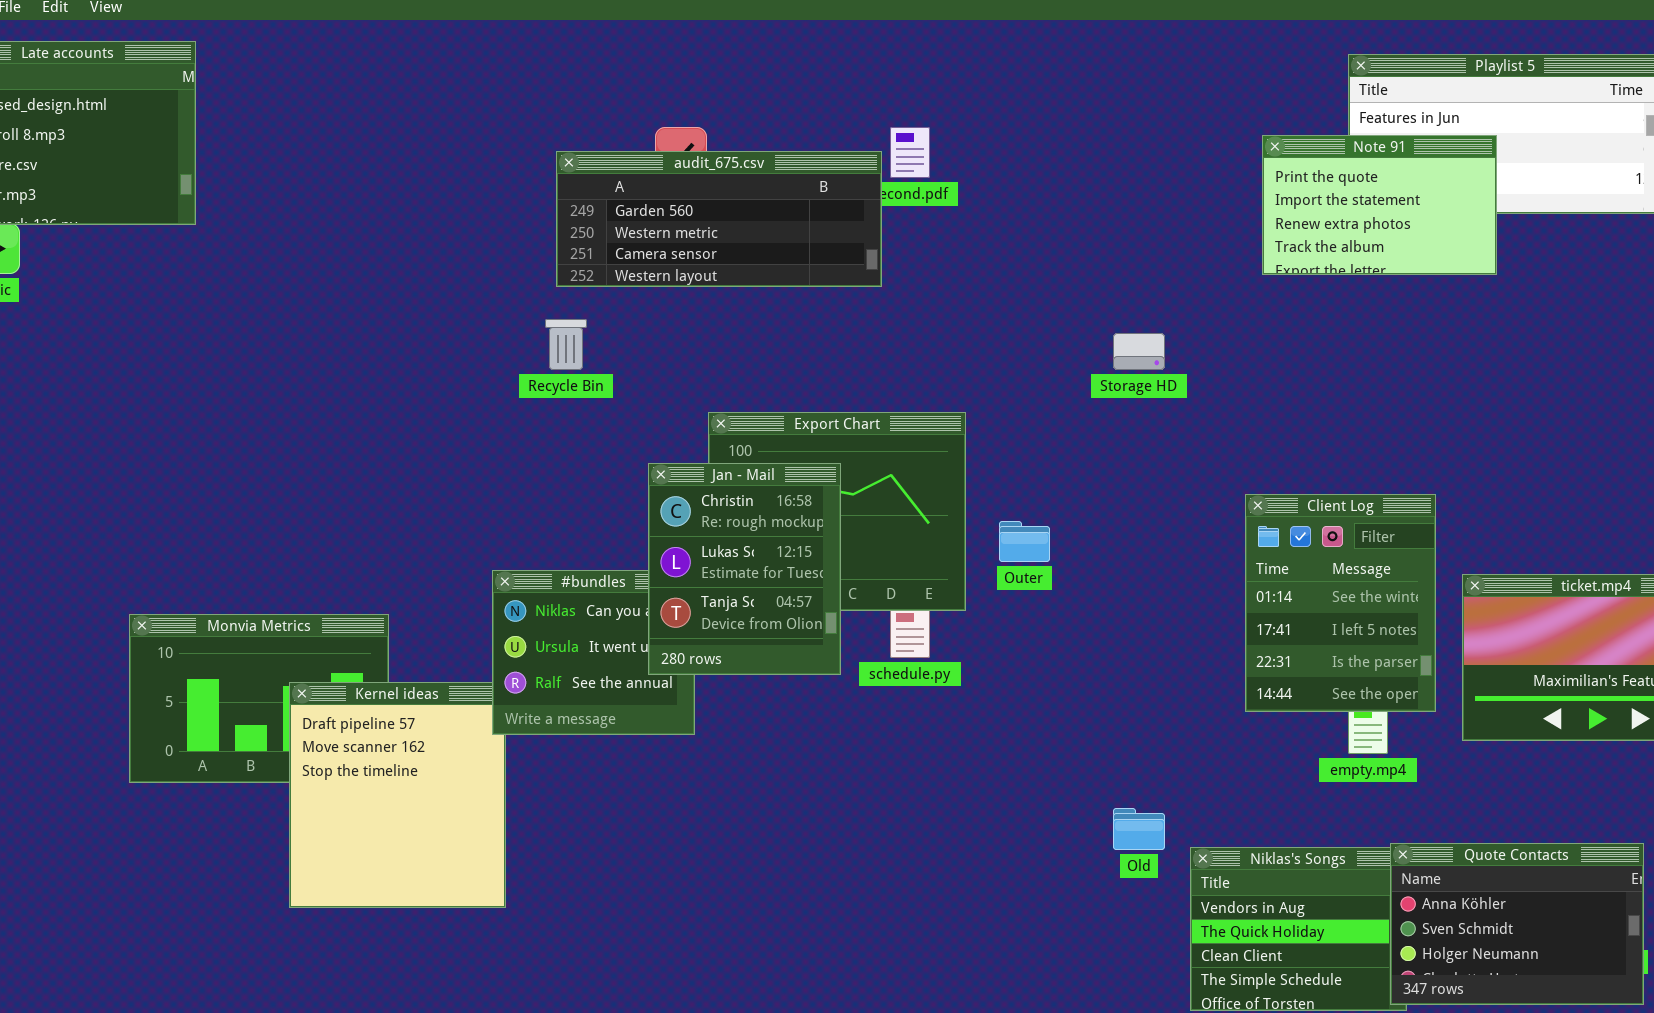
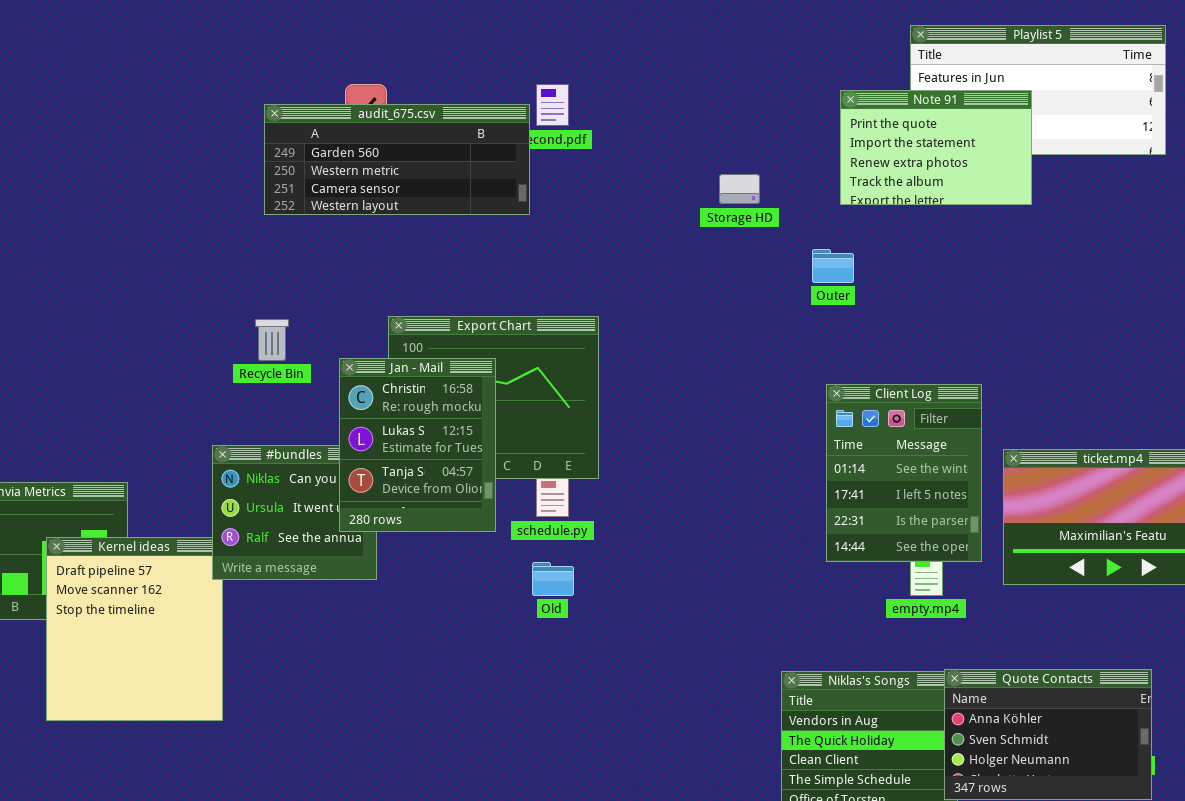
Recycle Bin: [545,319,587,370] -> [255,319,289,361], moved
Storage HD: [1113,333,1165,370] -> [719,174,760,204], moved
Outer: [999,521,1050,562] -> [812,249,854,283], moved
Old: [1113,808,1165,850] -> [532,562,574,596], moved

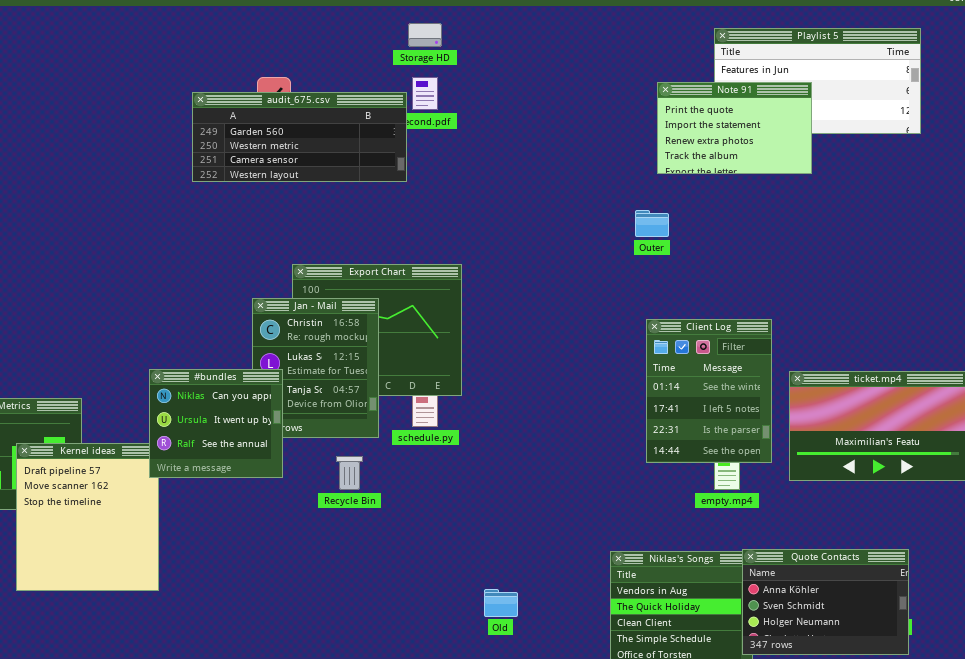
Storage HD: [719,174,760,204] -> [408,23,442,47], moved
Recycle Bin: [255,319,289,361] -> [336,456,363,490], moved
#bundles: [212,445,377,580] -> [149,369,283,478], raised
Old: [532,562,574,596] -> [484,589,518,617], moved

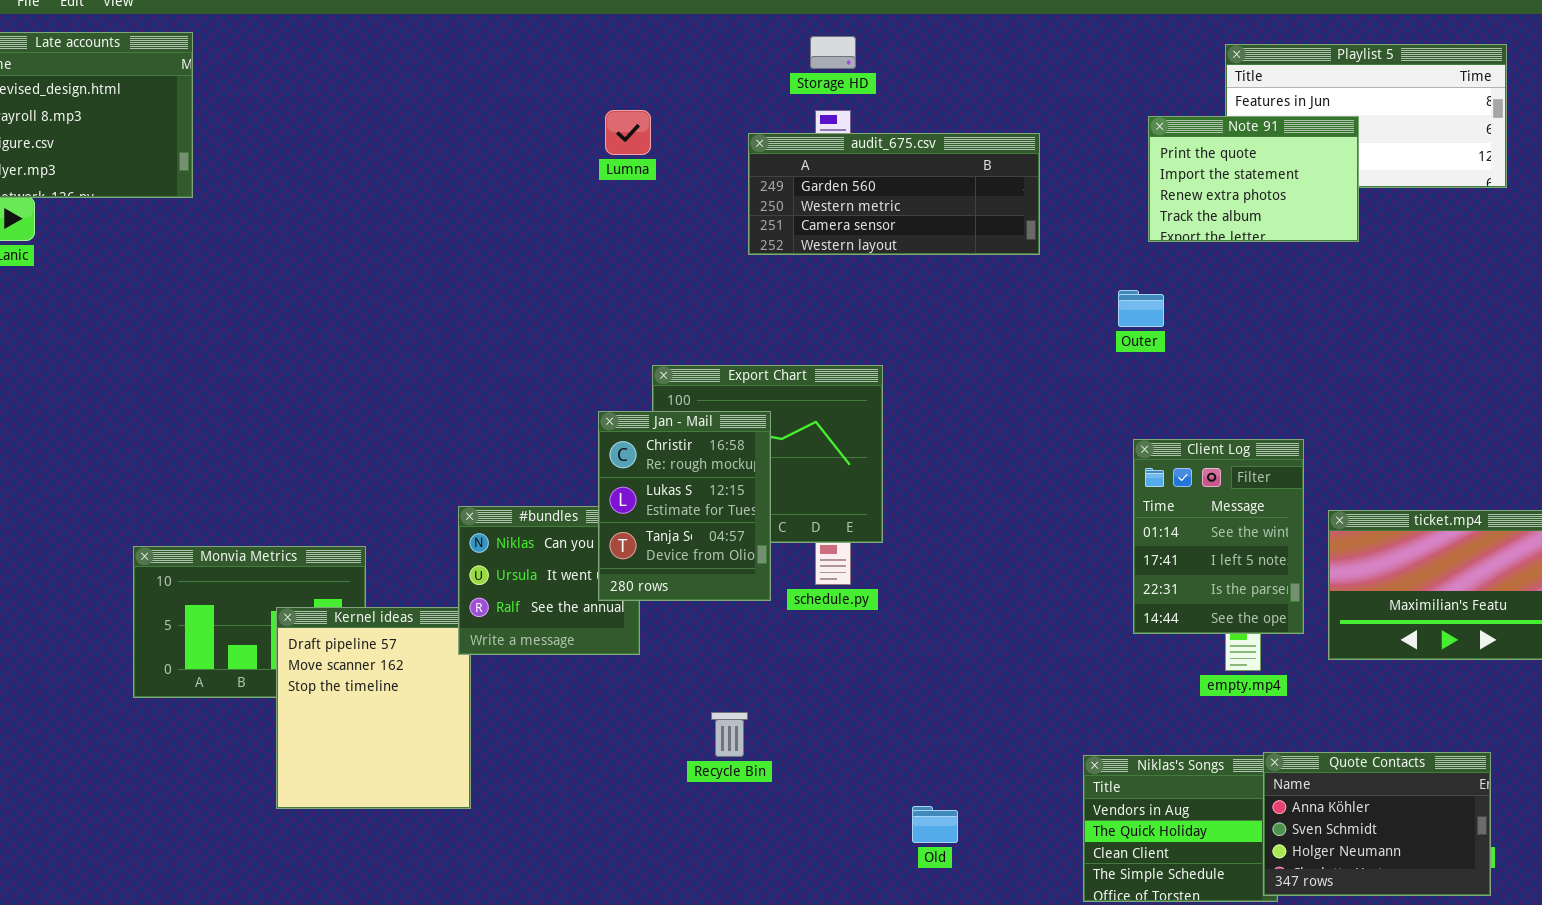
audit_675.csv: [192,92,407,182] -> [748,133,1040,255], moved
Jan - Mail: [252,298,379,438] -> [598,411,771,601], raised
Recycle Bin: [336,456,363,490] -> [711,712,748,757], moved

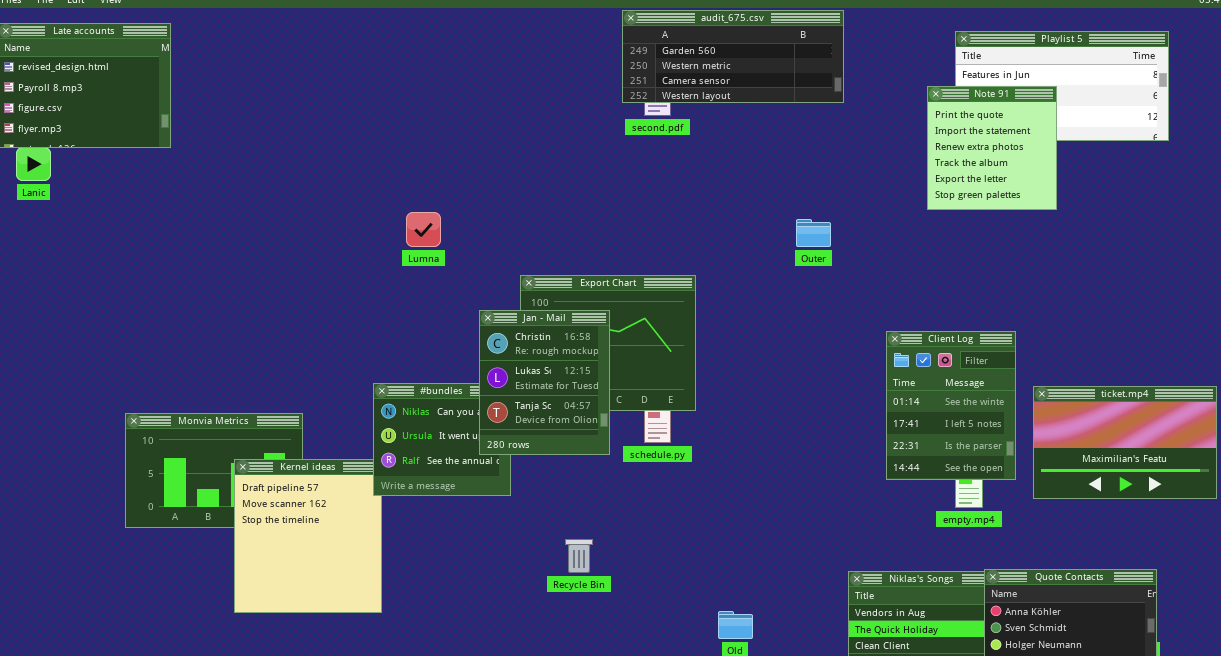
Lumna: [605,110,651,155] -> [406,212,441,247], moved
Note 91: [1148,116,1359,242] -> [927,86,1057,210], resized
audit_675.csv: [748,133,1040,255] -> [622,10,844,103], moved
Outer: [1118,290,1164,327] -> [796,219,831,247], moved

